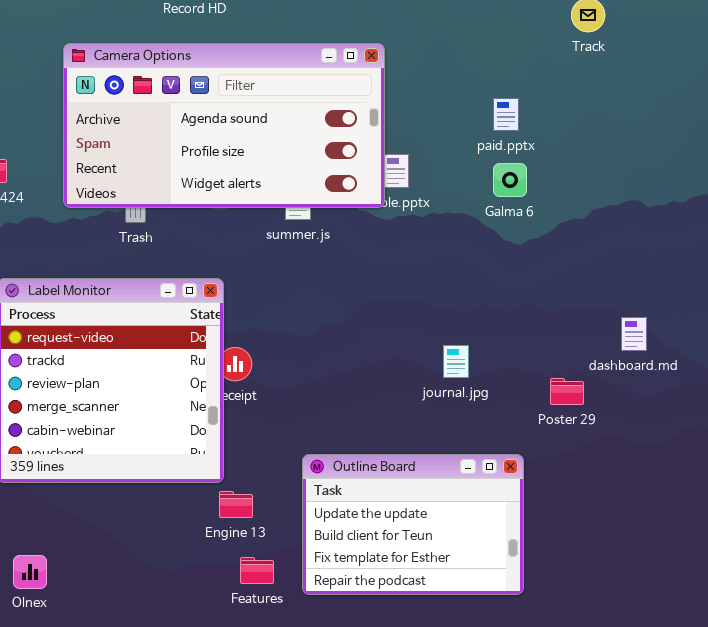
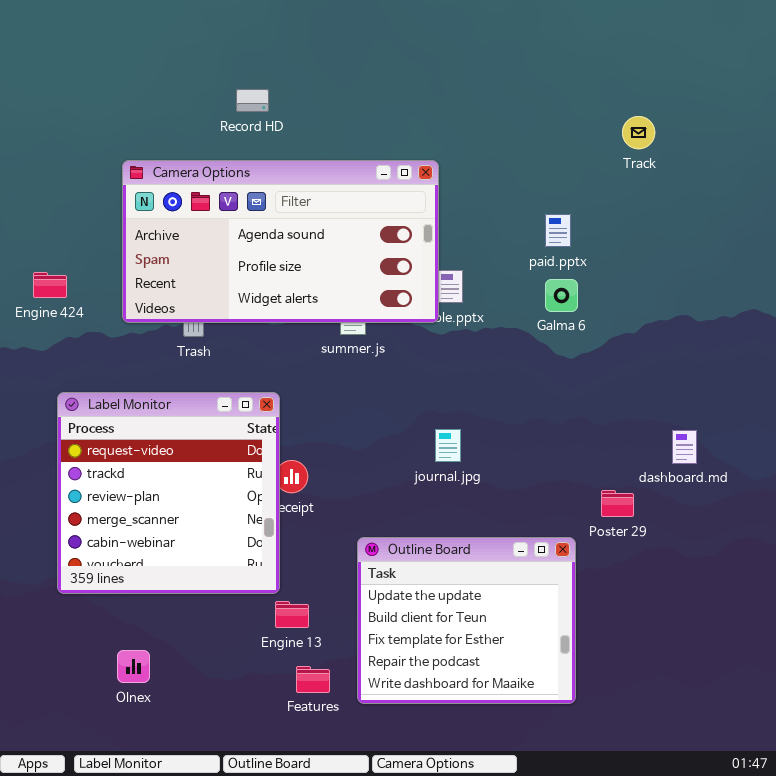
journal.jpg: [443,345,469,378] -> [435,429,461,462], moved
Outline Board: [302,454,524,595] -> [357,537,576,704], resized
Olnex: [13,555,47,589] -> [117,650,150,683], moved

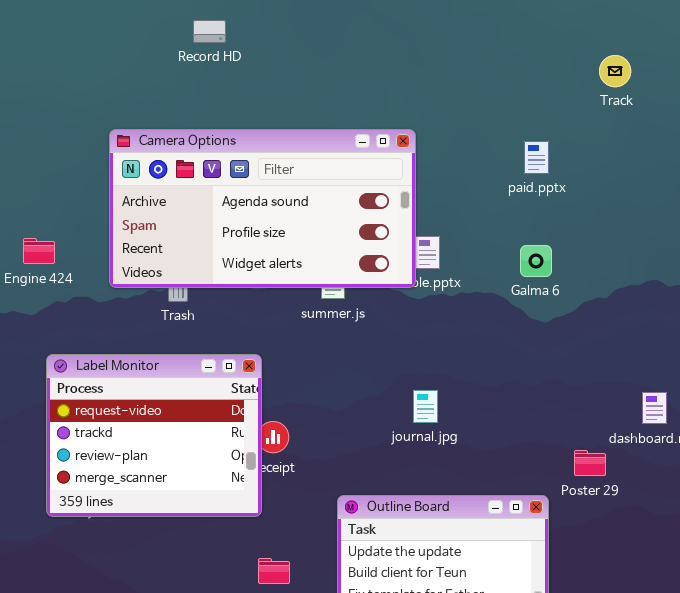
Record HD: [236,89,269,112] -> [193,20,226,43], moved
Track: [622,116,655,149] -> [599,55,631,87], moved
paid.pptx: [545,214,571,247] -> [524,141,549,174], moved
Label Monitor: [57,392,280,594] -> [46,354,262,517], resized

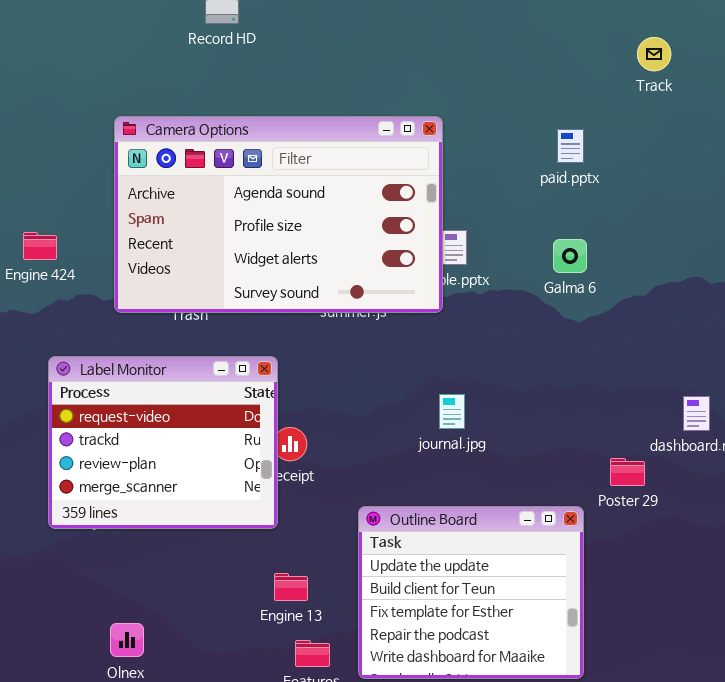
Camera Options: [109,129,416,288] -> [114,116,443,313], resized

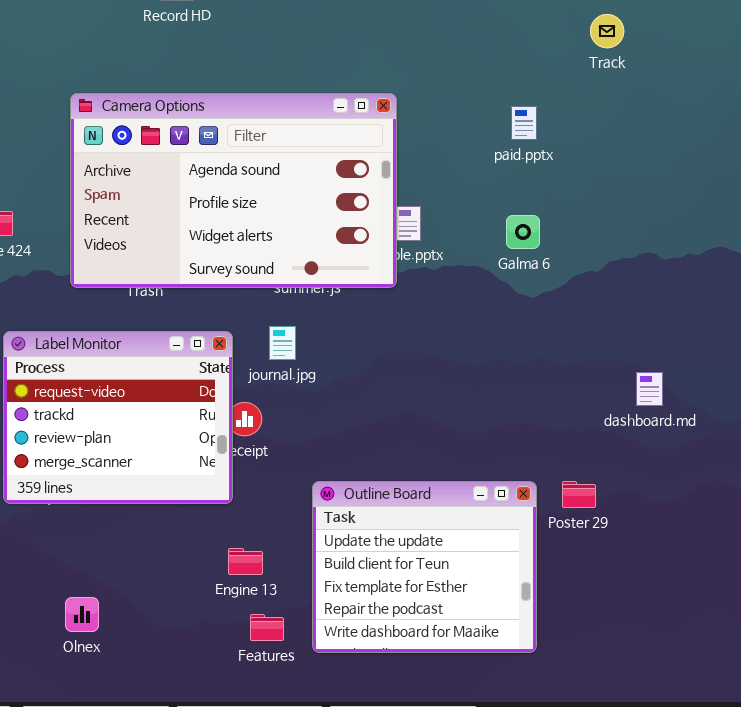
journal.jpg: [439,394,465,429] -> [269,326,296,360], moved
Poster 29: [610,458,645,486] -> [562,481,596,508], moved

